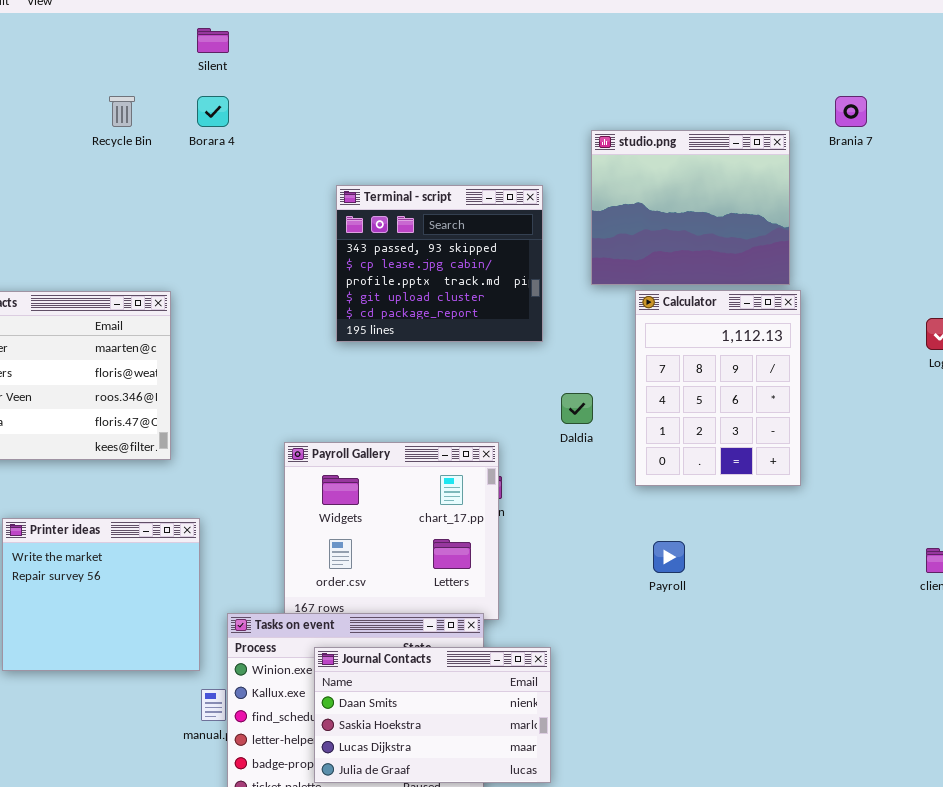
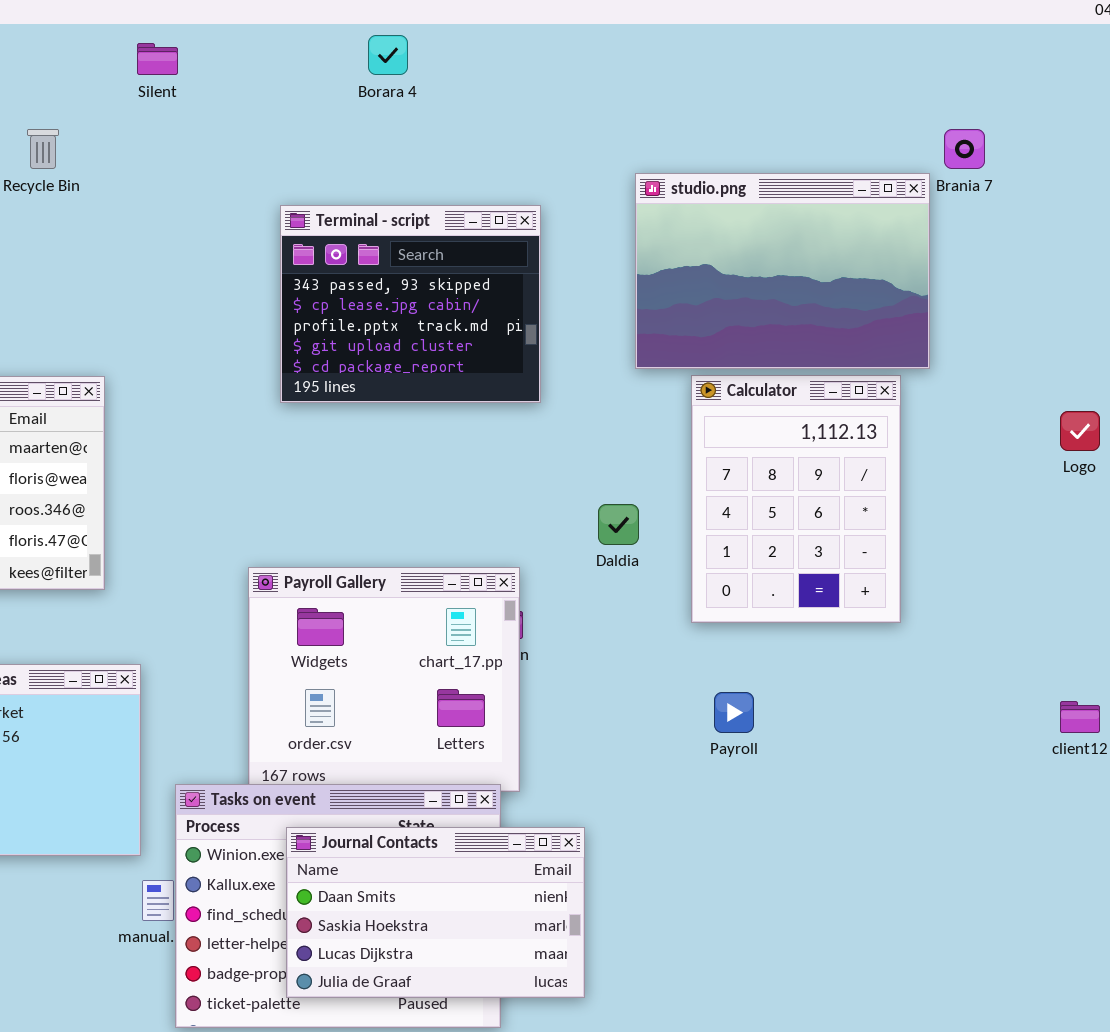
Borara 4: [197,96,229,127] -> [368,35,408,75], moved
studio.png: [591,130,790,285] -> [635,173,930,369], resized
Terminal - script: [336,185,543,342] -> [280,205,541,403], moved

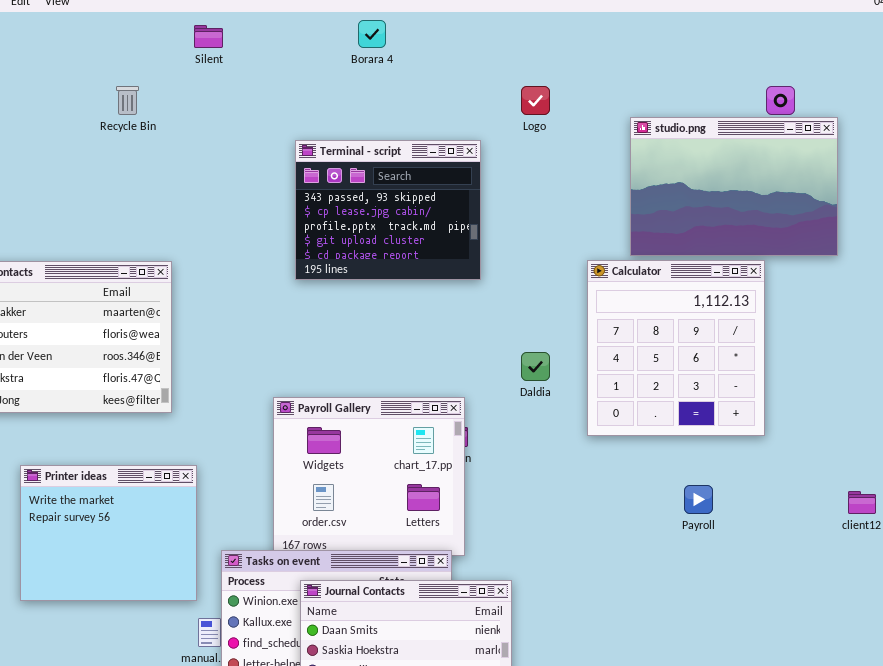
studio.png: [635,173,930,369] -> [630,117,838,256], moved
Calculator: [691,375,901,623] -> [587,260,765,436], resized
Logo: [1060,411,1100,451] -> [521,86,550,115], moved
Payroll: [714,692,754,733] -> [684,485,713,514], moved

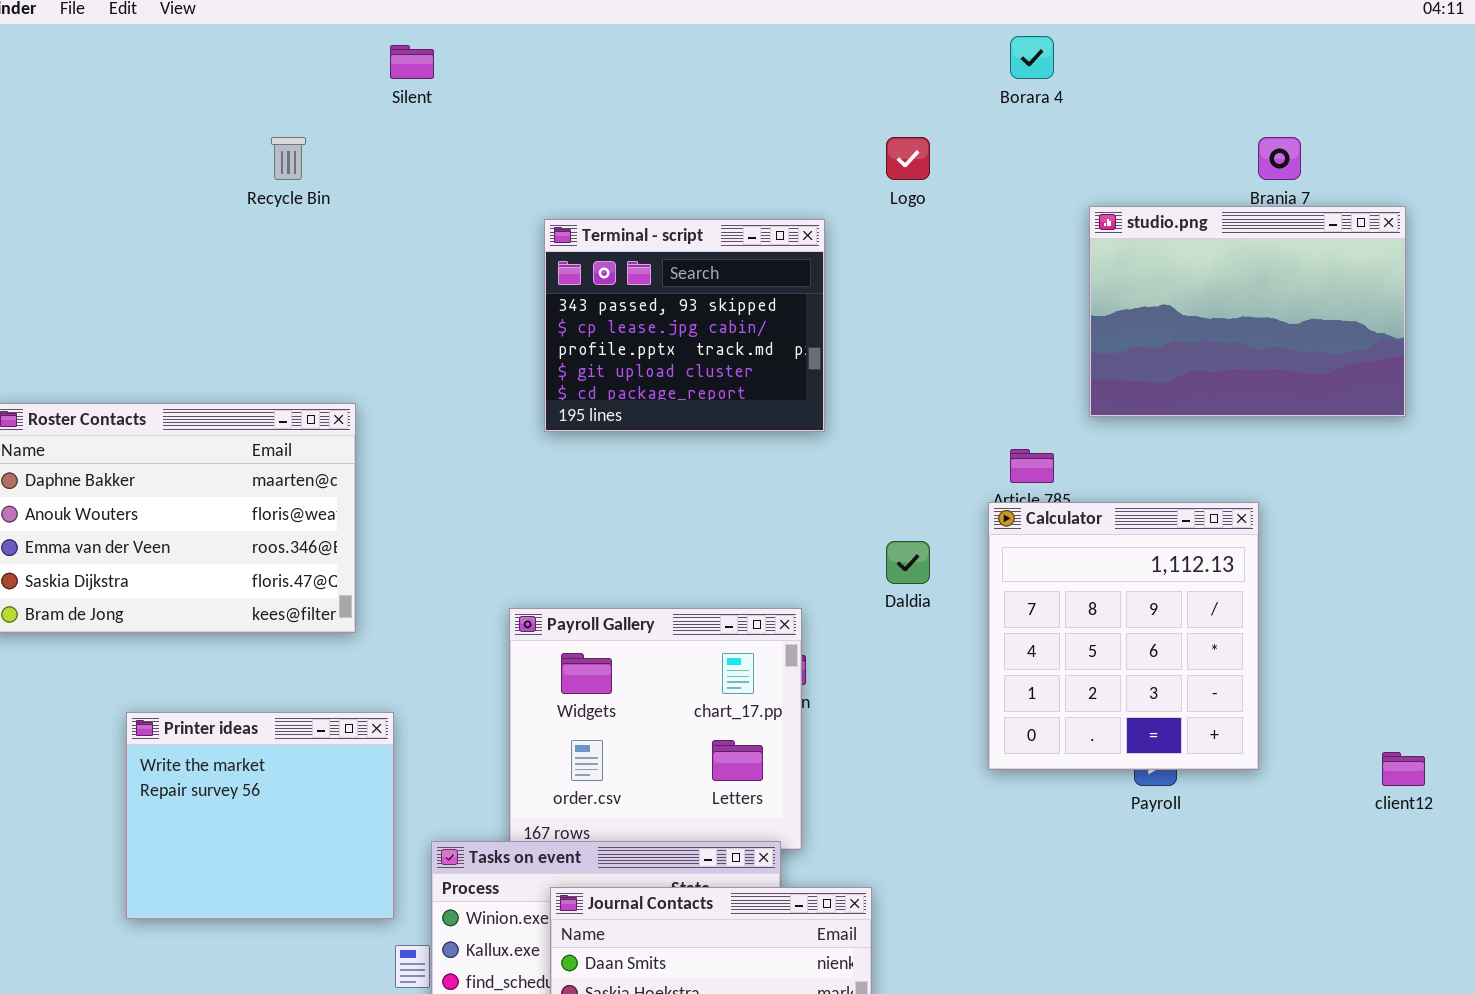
Borara 4: [358,20,386,48] -> [1010,36,1054,79], moved
studio.png: [630,117,838,256] -> [1089,206,1406,417], moved
Calculator: [587,260,765,436] -> [988,502,1259,770], moved

